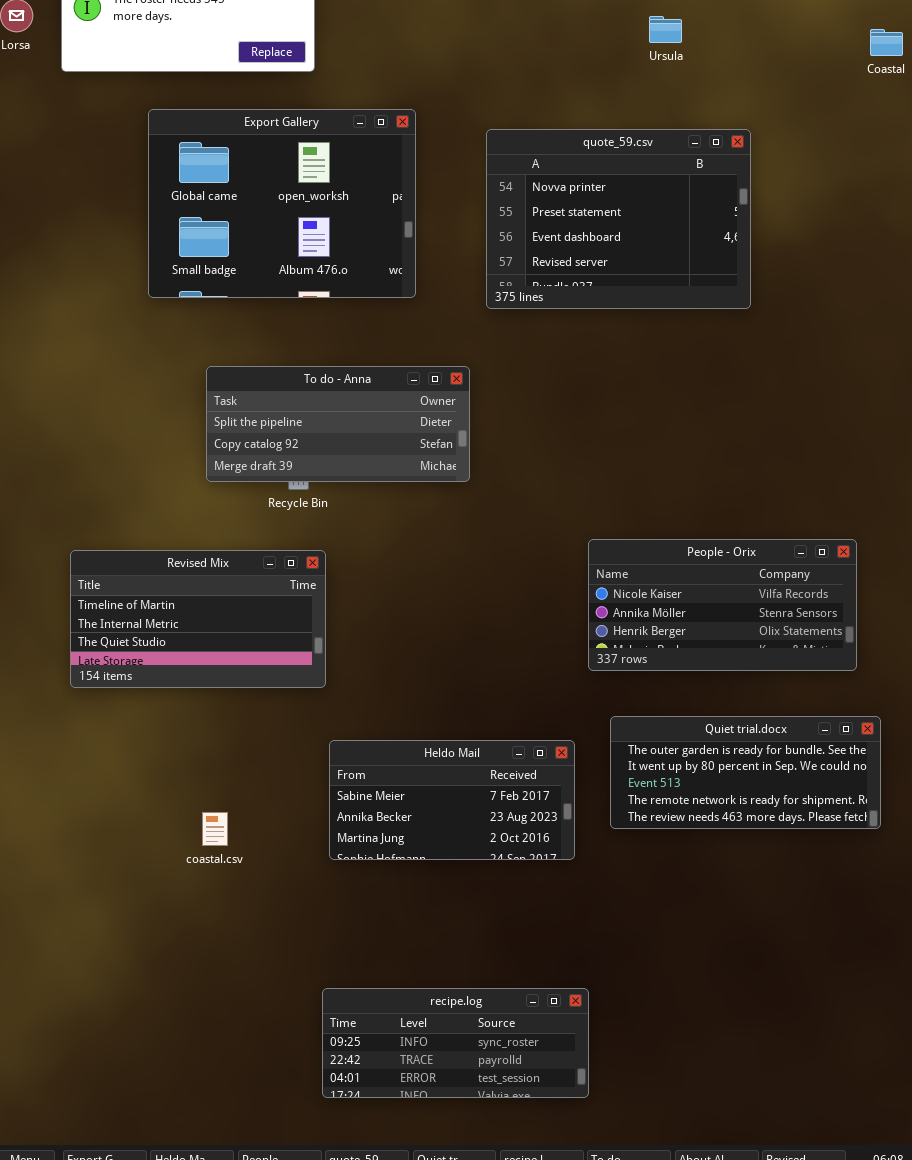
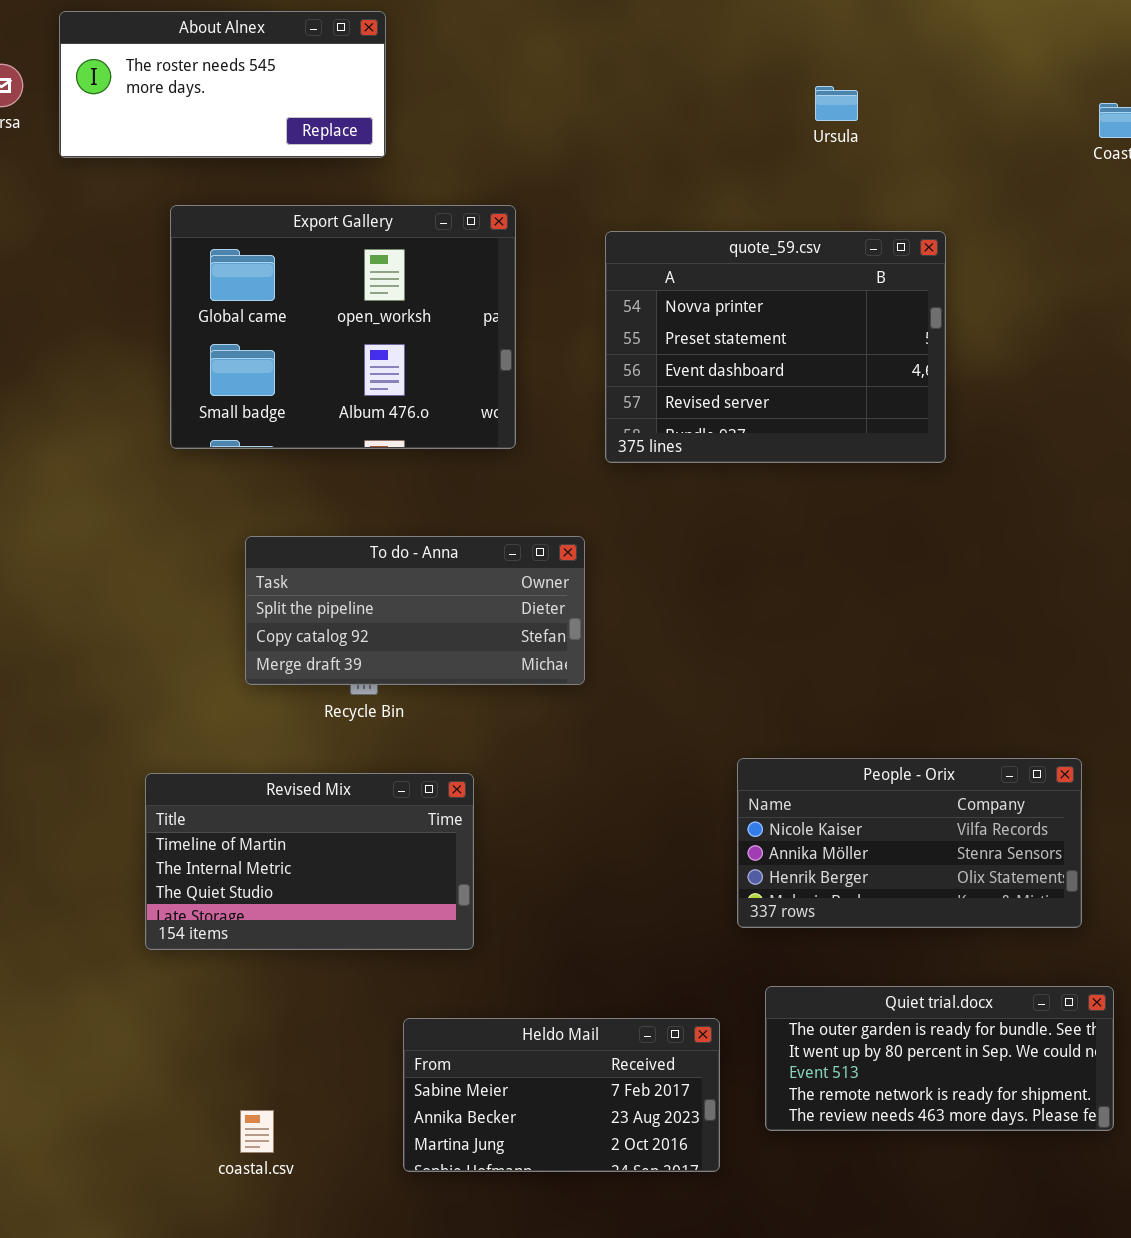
Revised Mix: [70,550,326,688] -> [145,773,474,950], moved

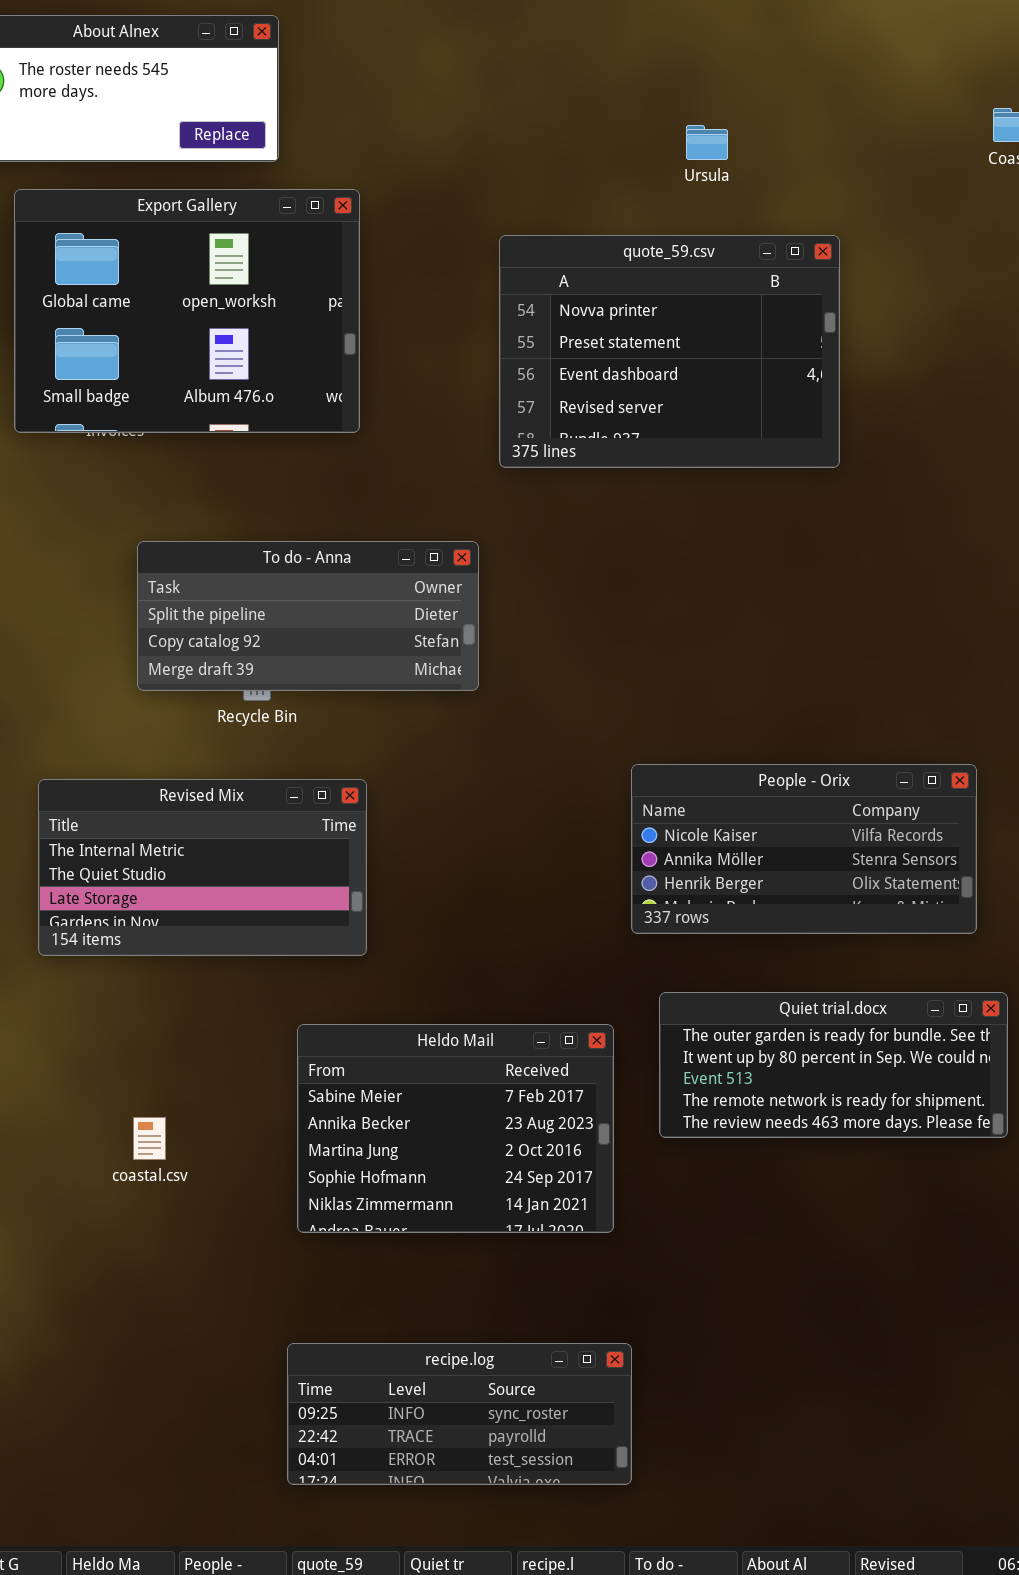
Ursula: [815,86,858,121] -> [686,125,728,160], moved
Export Gallery: [170,205,516,449] -> [14,189,360,433], moved
Revised Mix: [145,773,474,950] -> [38,779,367,956], scrolled down 1 row
Heldo Mail: [403,1018,720,1172] -> [297,1024,614,1233], resized

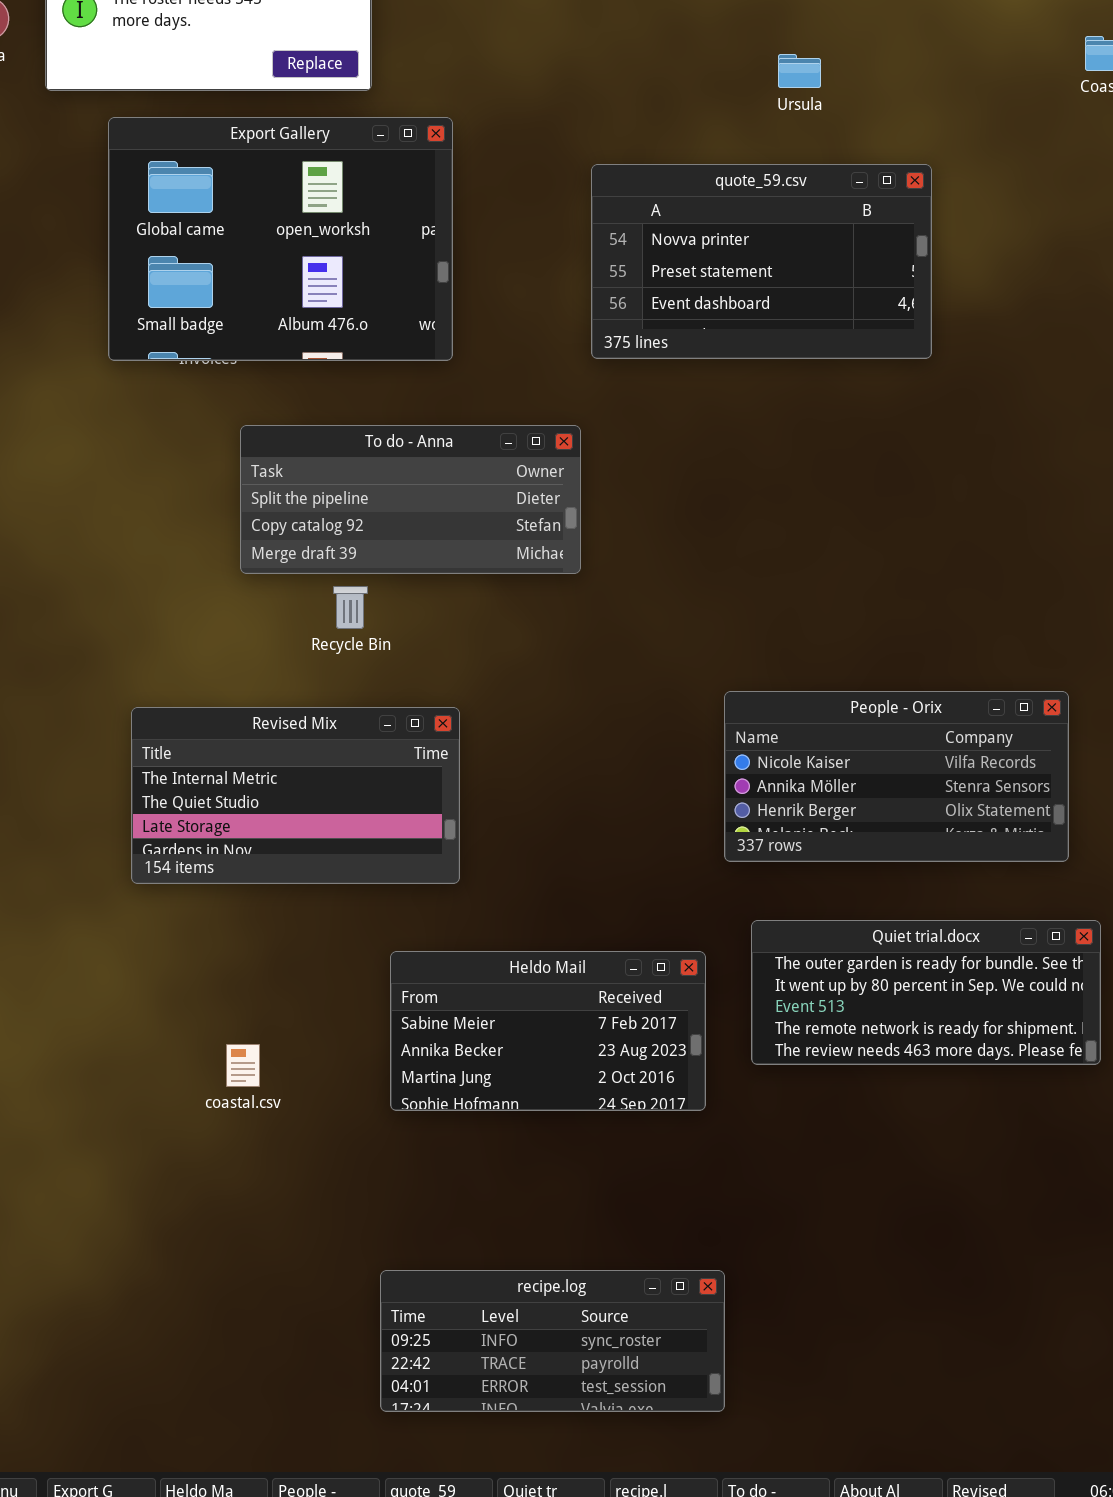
quote_59.csv: [499,235,840,468] -> [591,164,932,359], resized
To do - Anna: [137,541,479,691] -> [240,425,581,574], moved
Heldo Mail: [297,1024,614,1233] -> [390,951,706,1111], resized

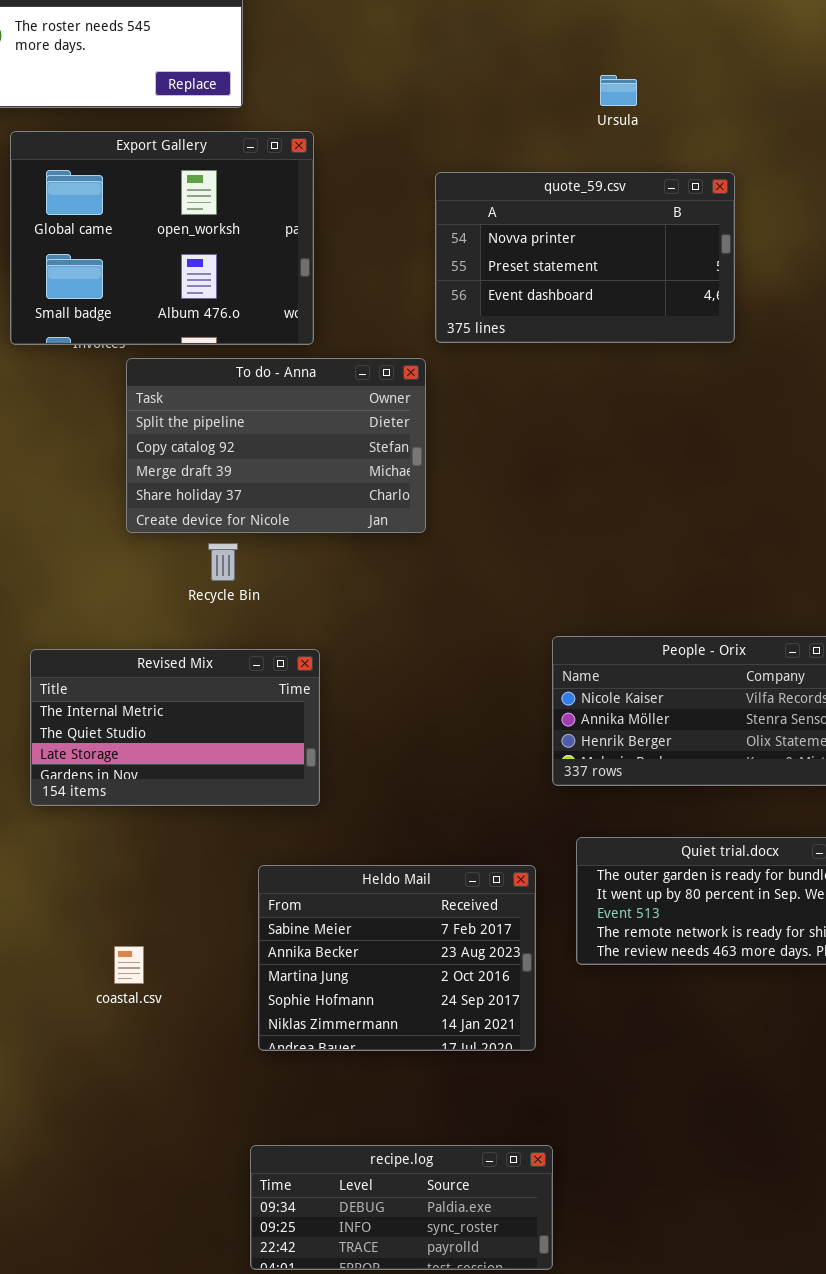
To do - Anna: [240,425,581,574] -> [126,358,426,533], resized
Heldo Mail: [390,951,706,1111] -> [258,865,536,1051], resized
recipe.log: [380,1270,725,1412] -> [250,1145,553,1270], scrolled up 1 row

